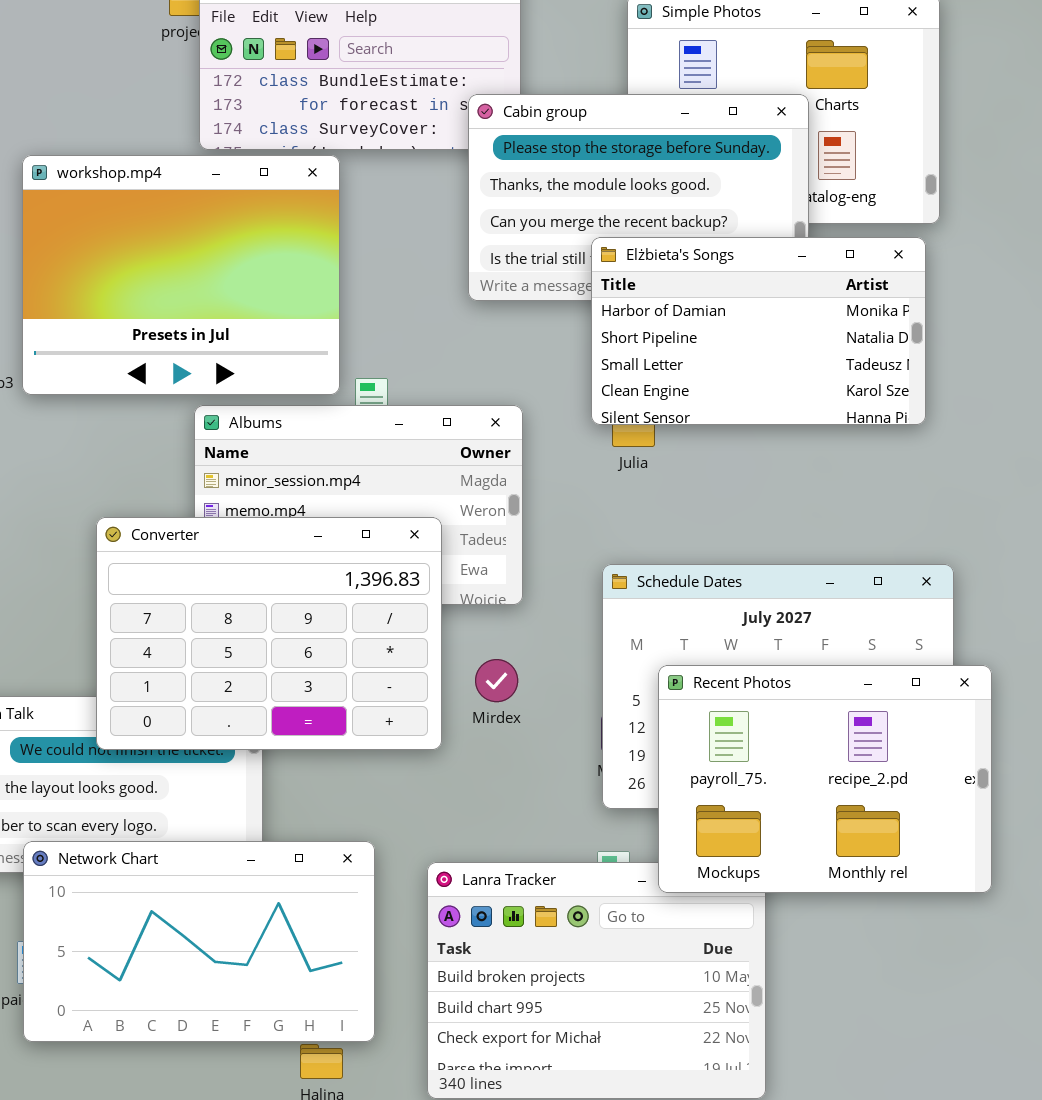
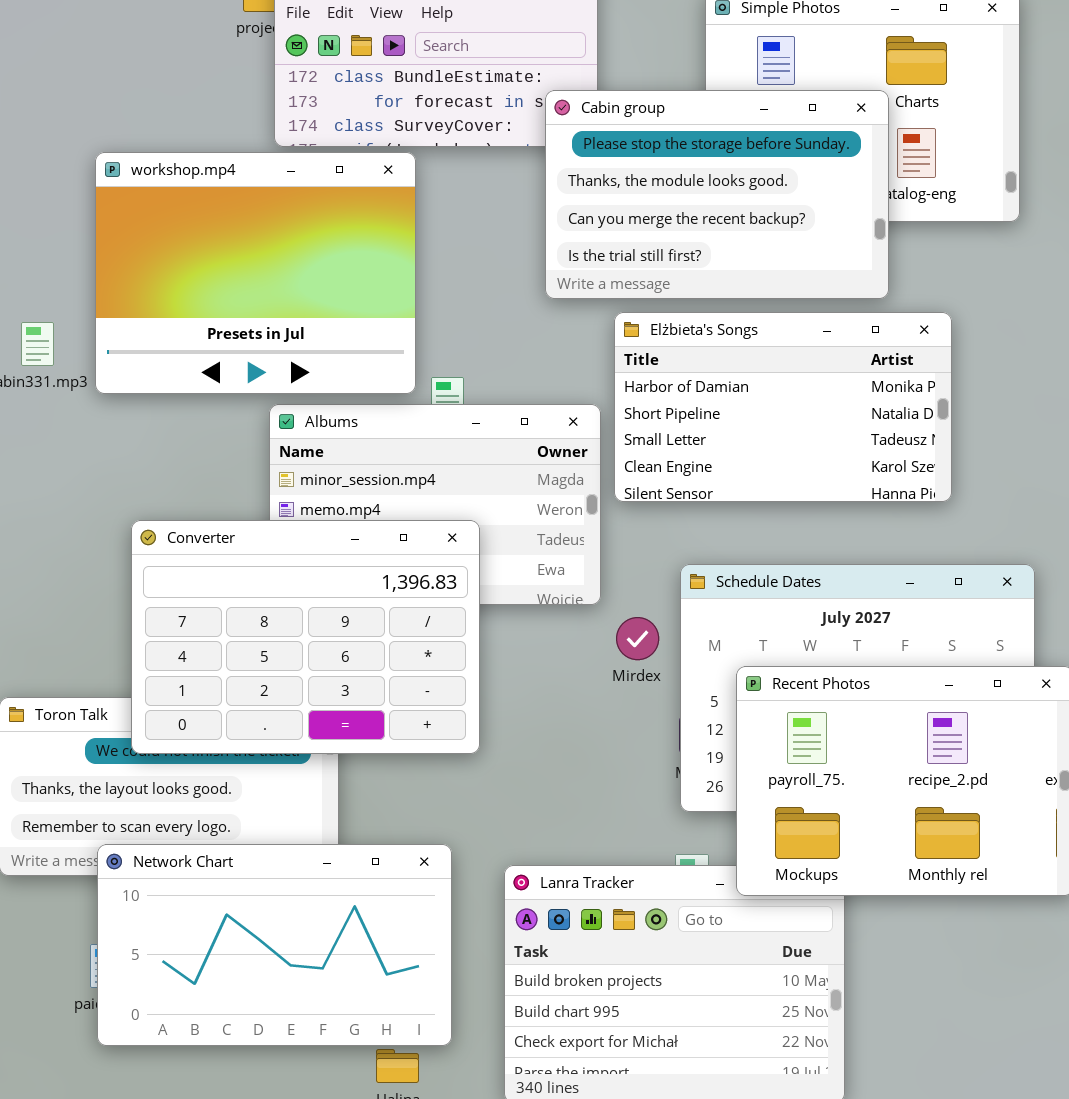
Elżbieta's Songs: [591,237,926,425] -> [614,312,952,502], moved
Converter: [96,517,442,750] -> [131,520,480,754], moved
Mirdex: [475,659,518,702] -> [616,617,659,660], moved

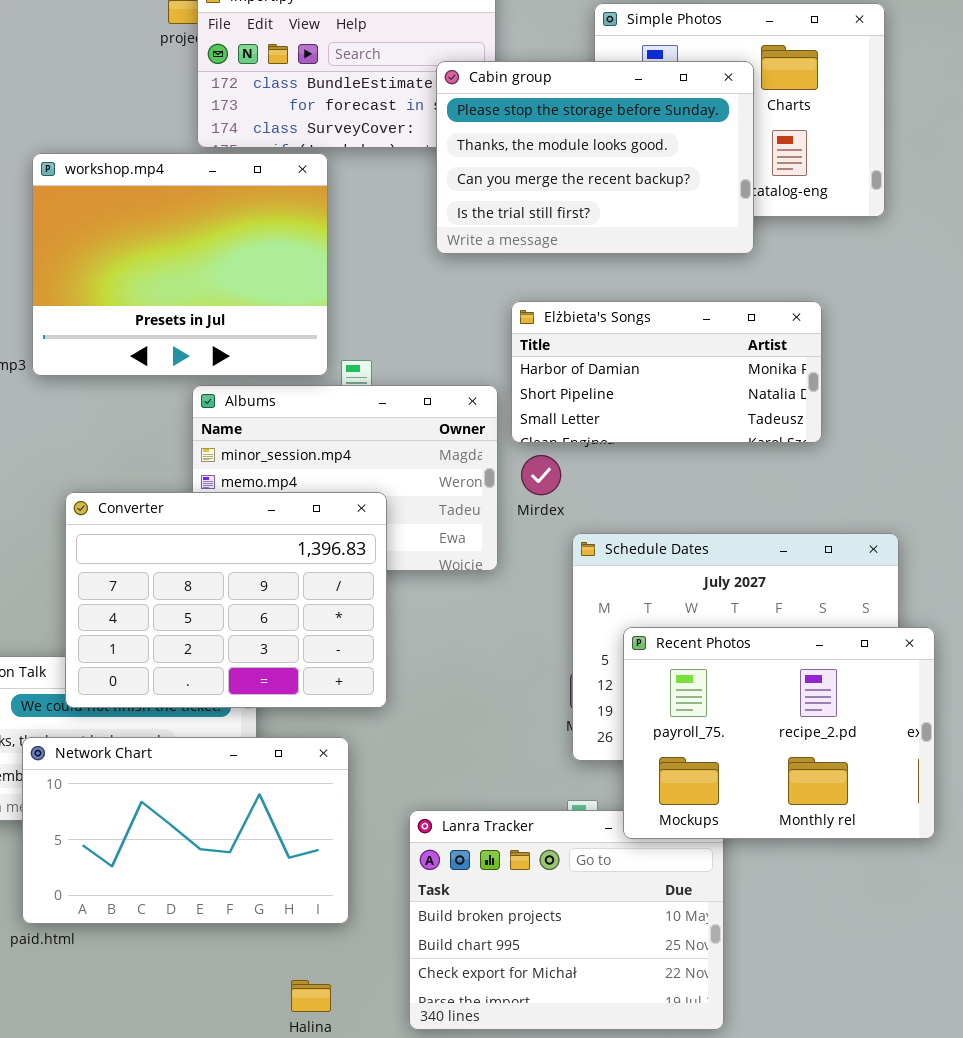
Cabin group: [545,90,889,299] -> [436,61,754,254], moved
Elżbieta's Songs: [614,312,952,502] -> [511,301,822,443], resized
Mirdex: [616,617,659,660] -> [521,455,561,495], moved
Network Chart: [97,844,452,1046] -> [22,737,349,924], moved

